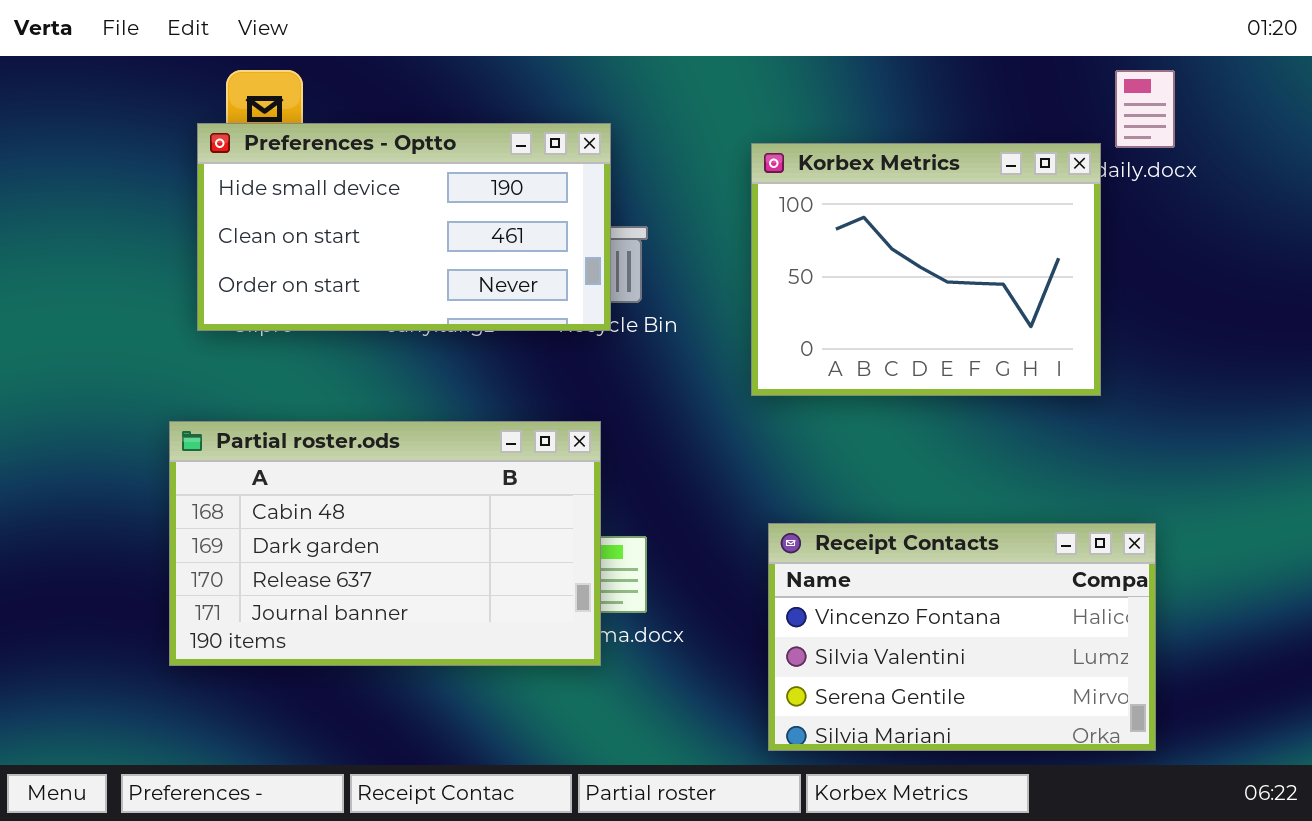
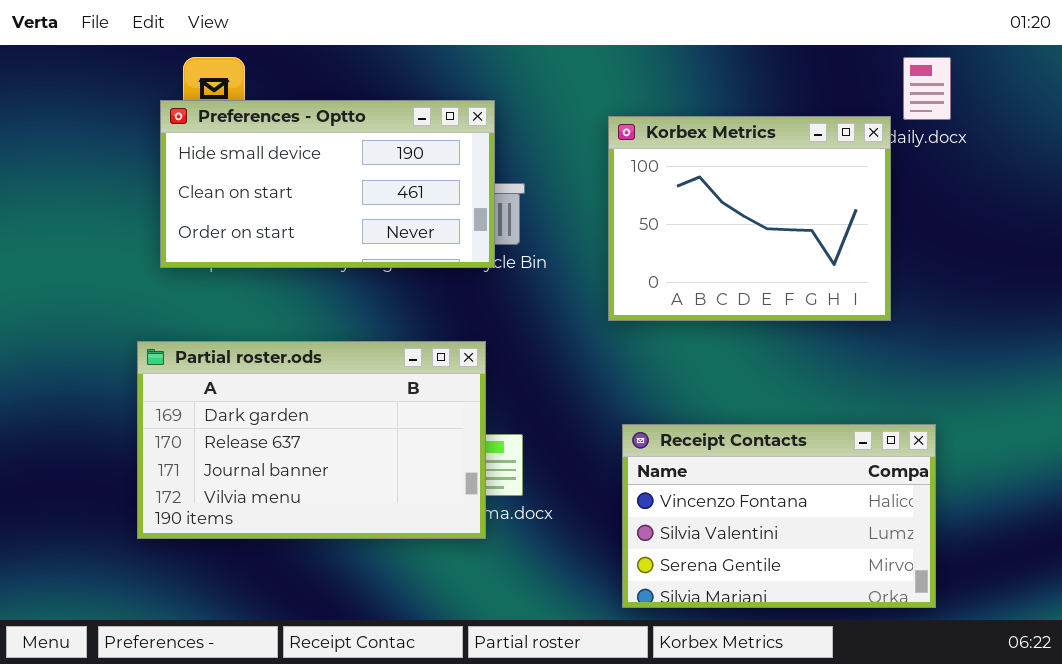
Partial roster.ods: [169,421,601,666] -> [137,341,486,539], scrolled down 1 row

